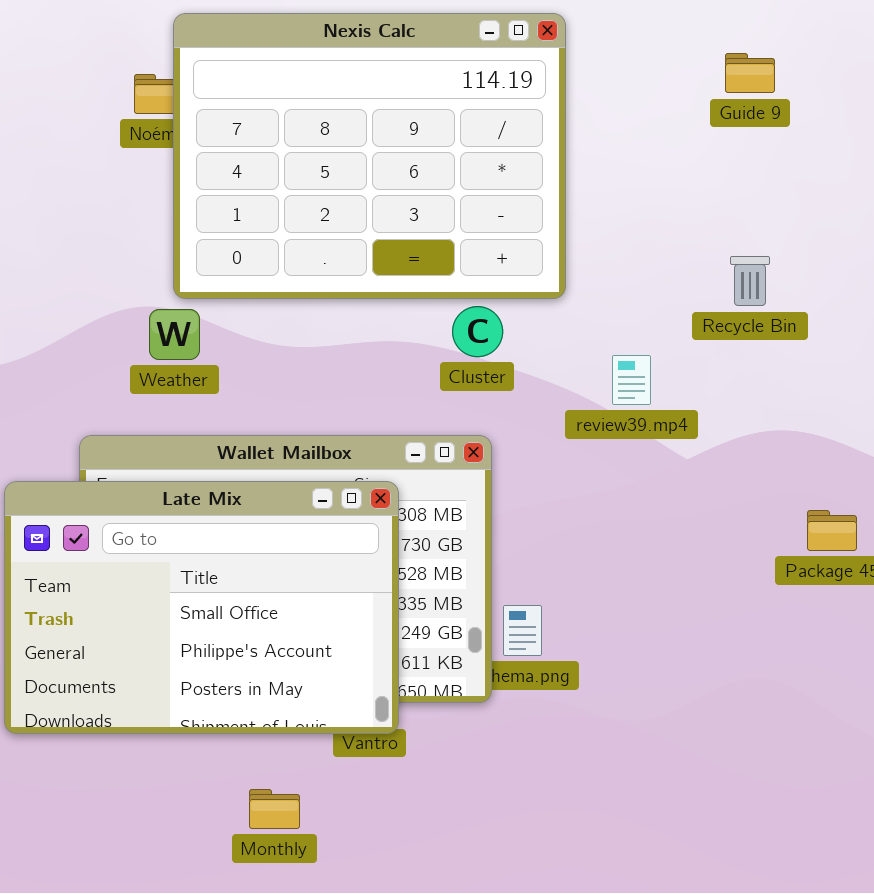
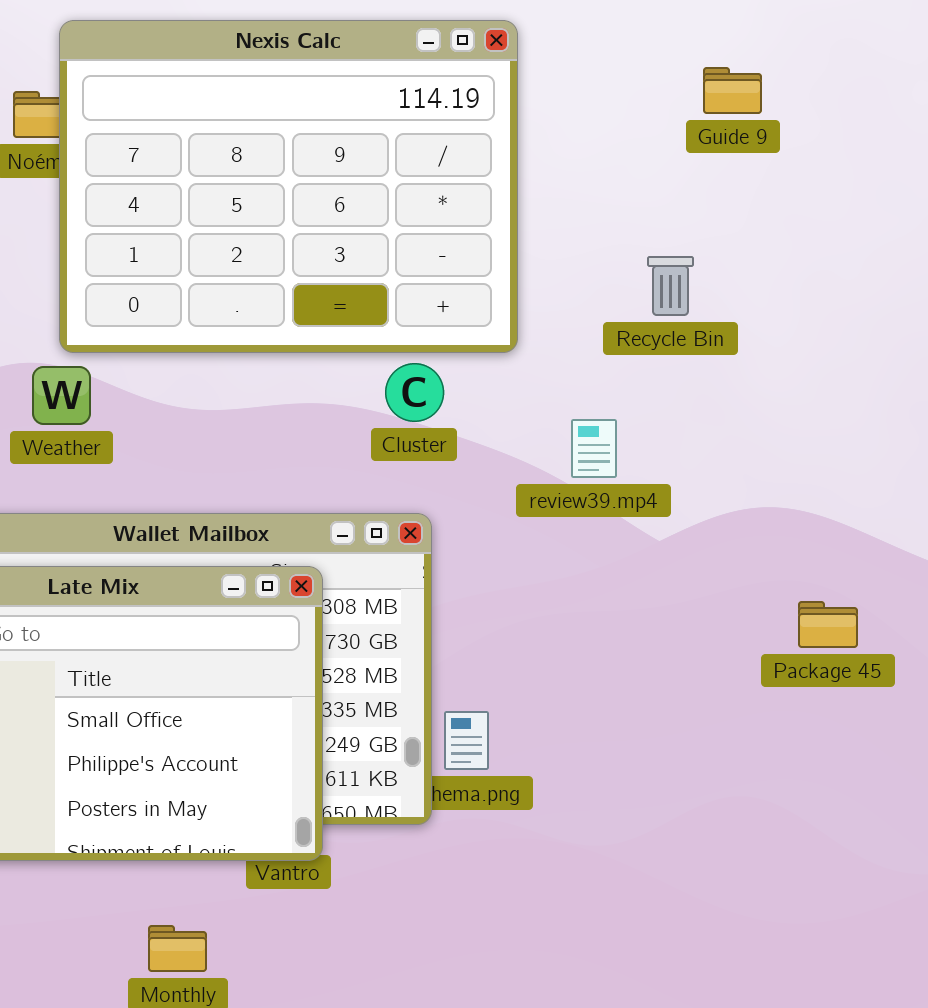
Recycle Bin: [730,256,770,306] -> [647,256,694,316], moved

